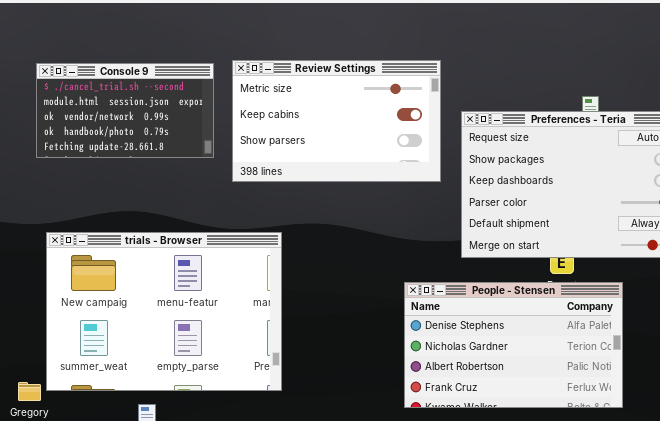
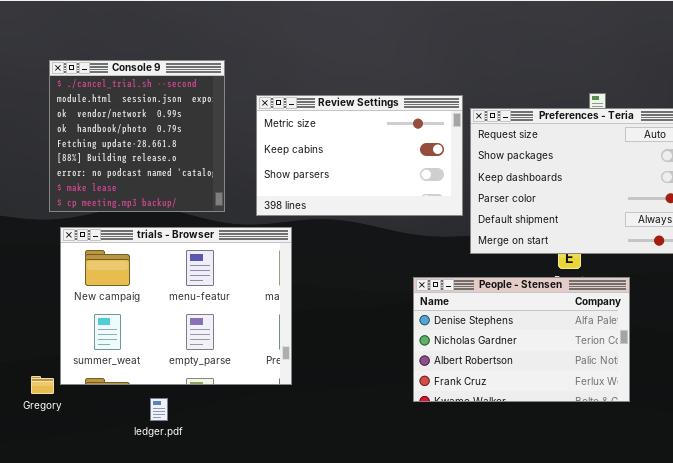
Review Settings: [232,60,441,182] -> [256,95,463,216], moved
Console 9: [36,63,214,158] -> [49,60,225,212], resized

